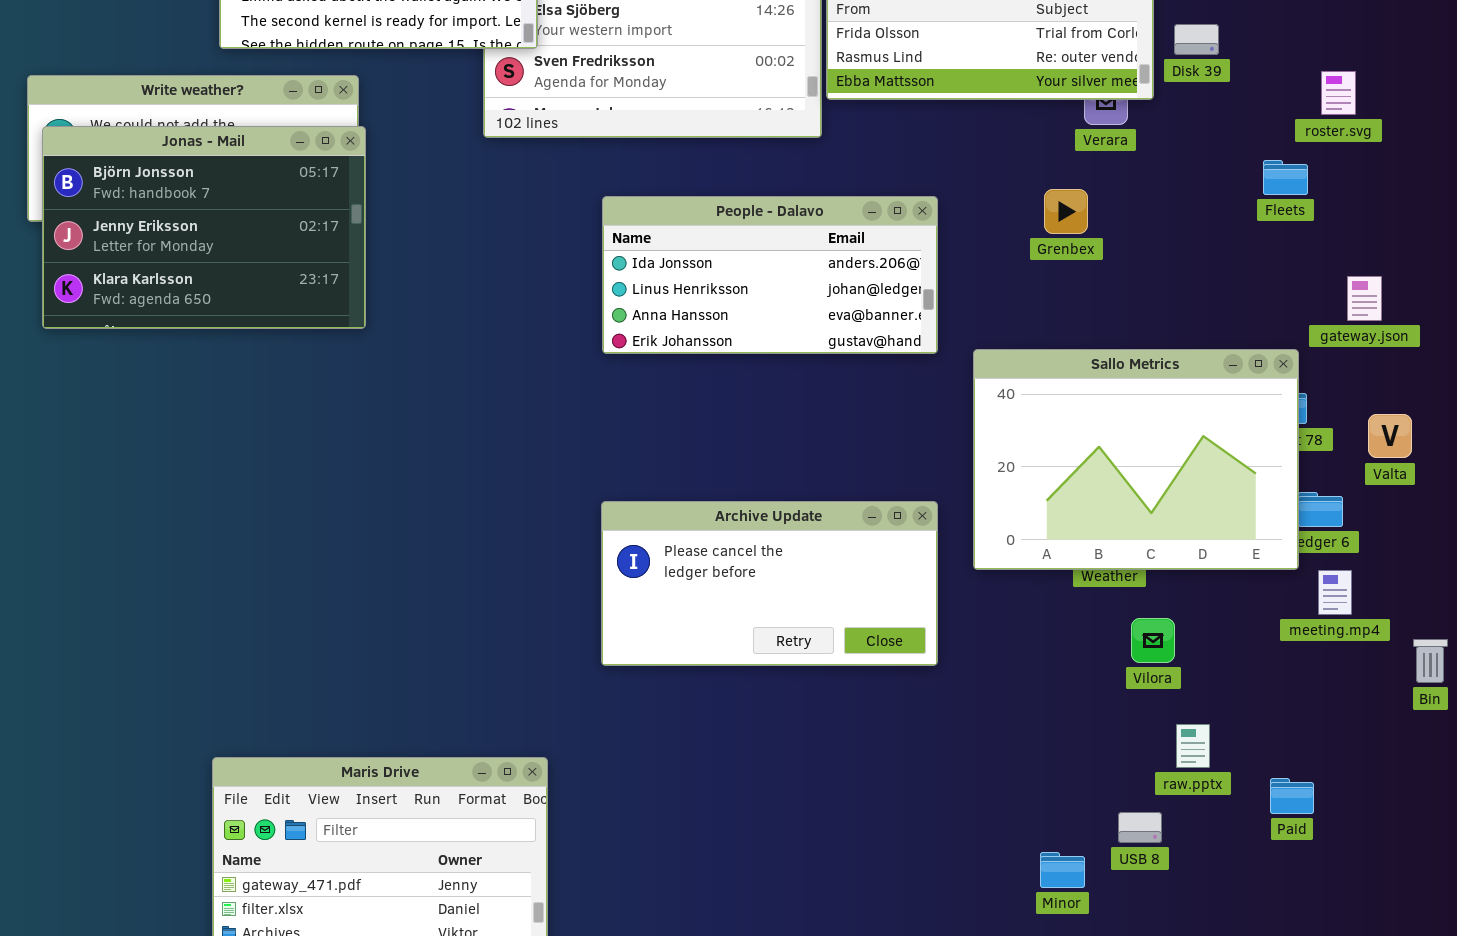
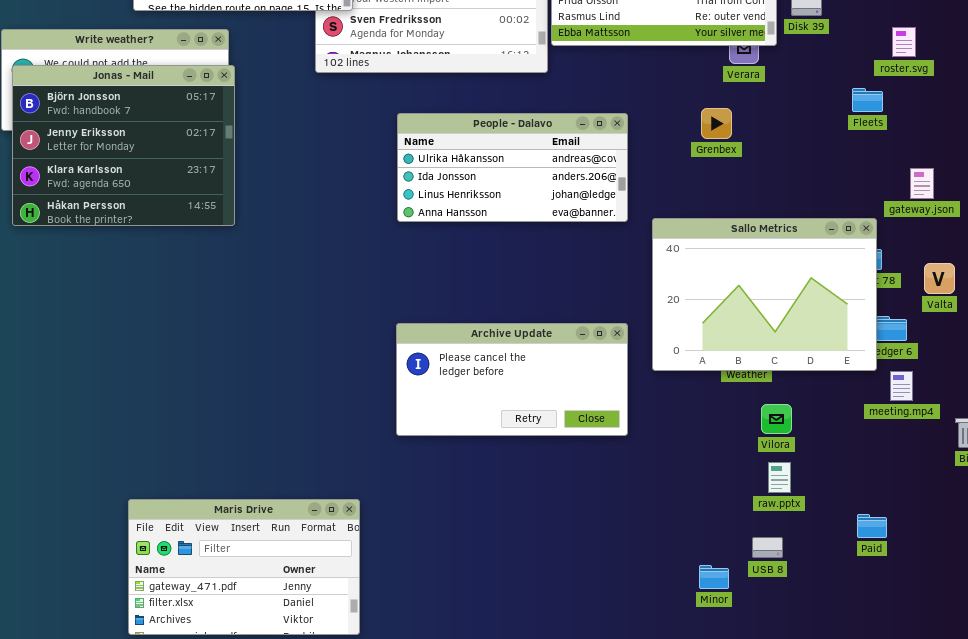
Jonas - Mail: [42,126,366,329] -> [12,65,235,226], resized
People - Dalavo: [602,196,938,354] -> [397,113,628,222], scrolled up 1 row
raw.pptx: [1176,724,1210,768] -> [768,462,791,493], moved

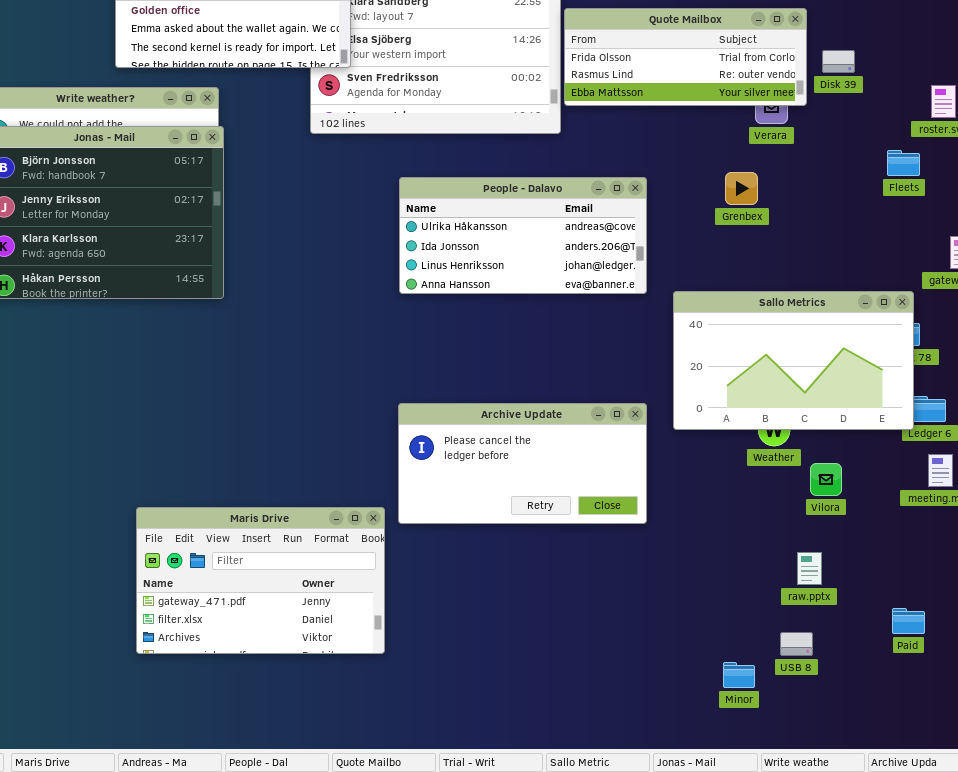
Sallo Metrics: [652,218,877,371] -> [673,291,914,430], resized
Vilora: [761,404,792,434] -> [810,463,842,496], moved
Maris Drive: [128,499,360,635] -> [136,507,385,654], moved

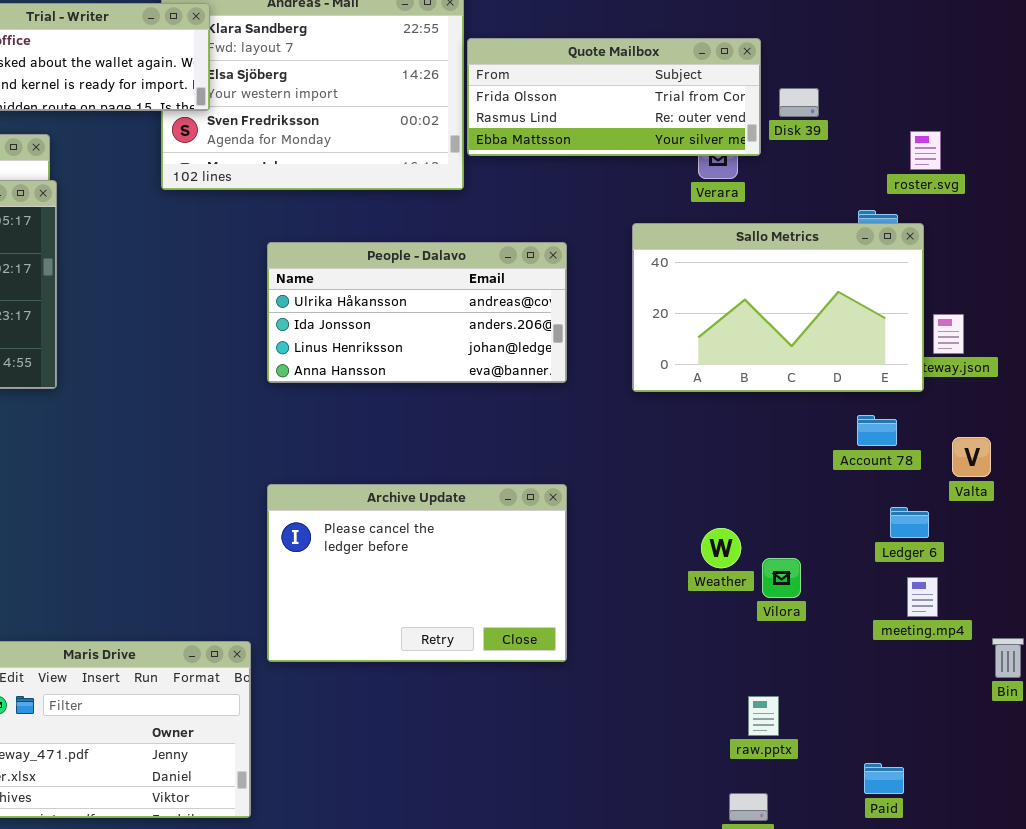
Sallo Metrics: [673,291,914,430] -> [632,223,924,392], moved
Archive Update: [398,403,647,524] -> [267,484,567,662], resized
Vilora: [810,463,842,496] -> [762,558,801,598], moved

